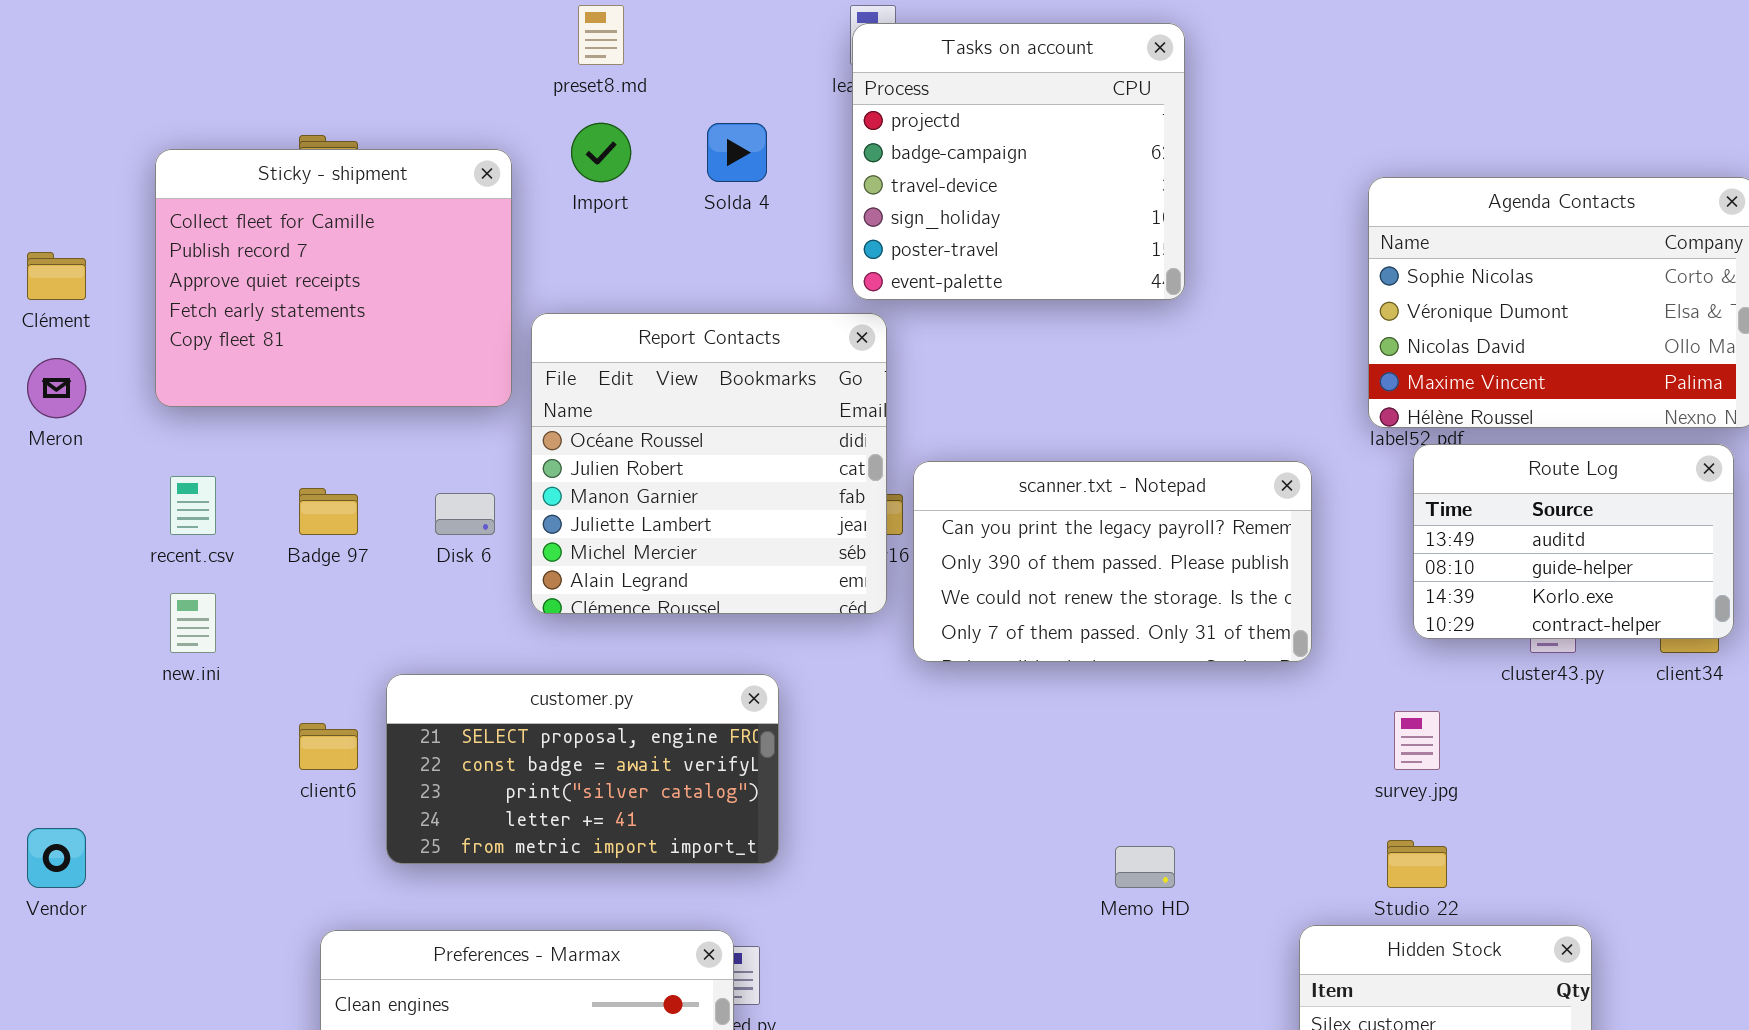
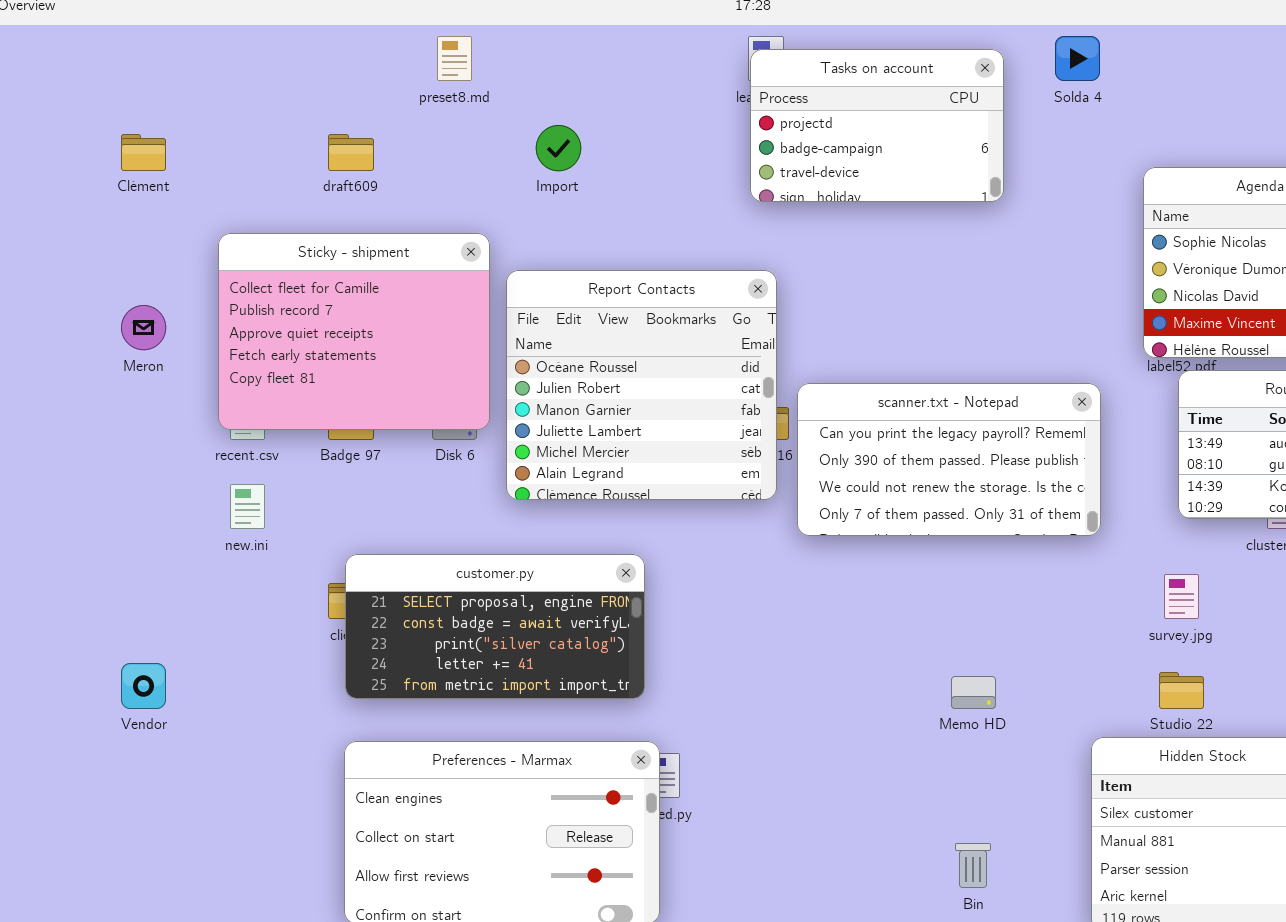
preset8.md: [578,5,624,65] -> [437,36,472,81], moved
Tasks on account: [852,23,1185,300] -> [750,49,1004,202], resized
Solda 4: [707,123,767,182] -> [1055,36,1100,81], moved
Sticky - shipment: [155,149,512,407] -> [218,233,490,430], moved
Clément: [27,252,86,300] -> [121,134,166,171], moved
customer.py: [386,674,779,864] -> [345,554,645,699], moved

